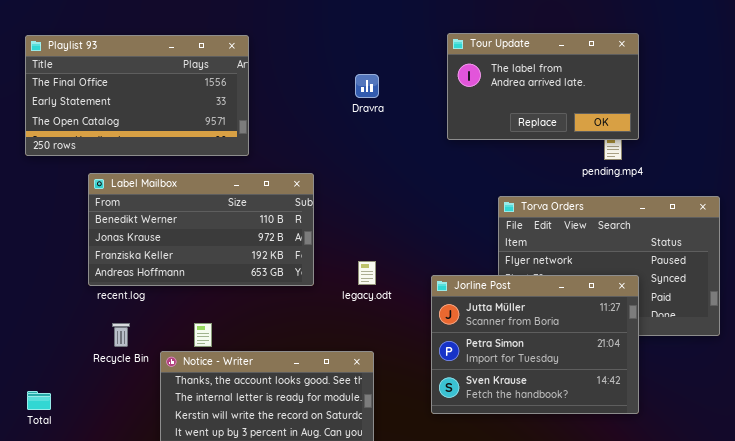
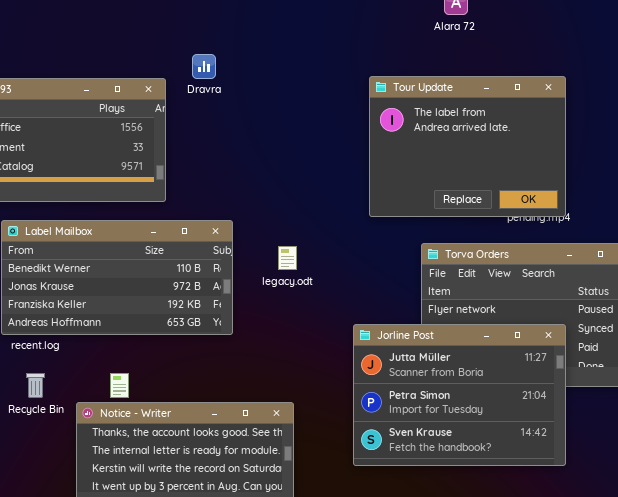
Tour Update: [447,33,639,140] -> [369,76,566,217], resized
Dravra: [355,74,379,98] -> [192,54,216,79], moved
legacy.odt: [358,261,376,285] -> [278,246,297,270], moved

